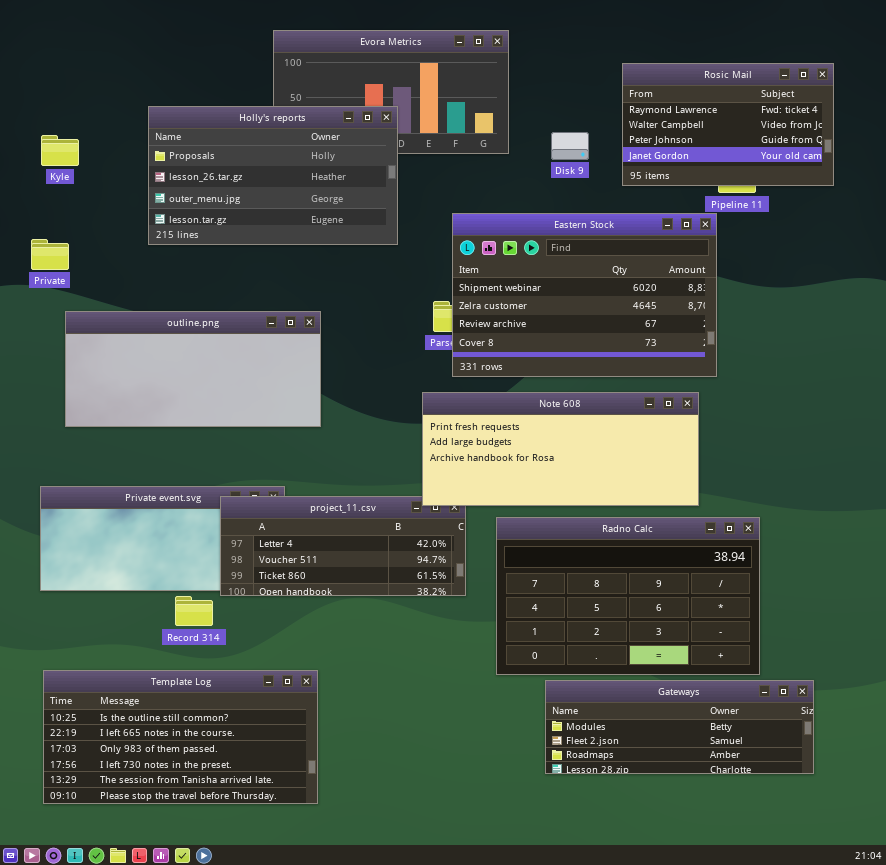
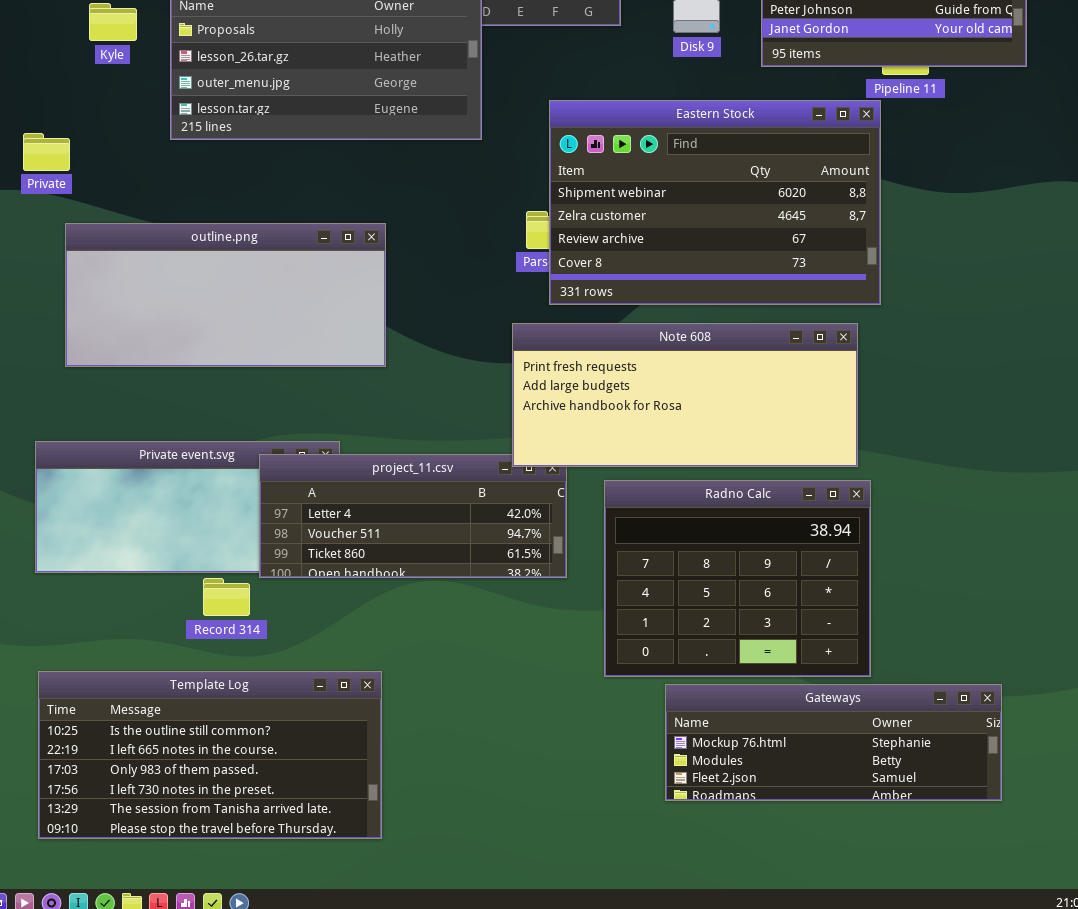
Kyle: [41,135,79,166] -> [89,3,137,41], moved
Radno Calc: [496,517,760,675] -> [604,480,871,677], resized
Gateways: [545,680,814,774] -> [665,684,1002,801], scrolled up 1 row

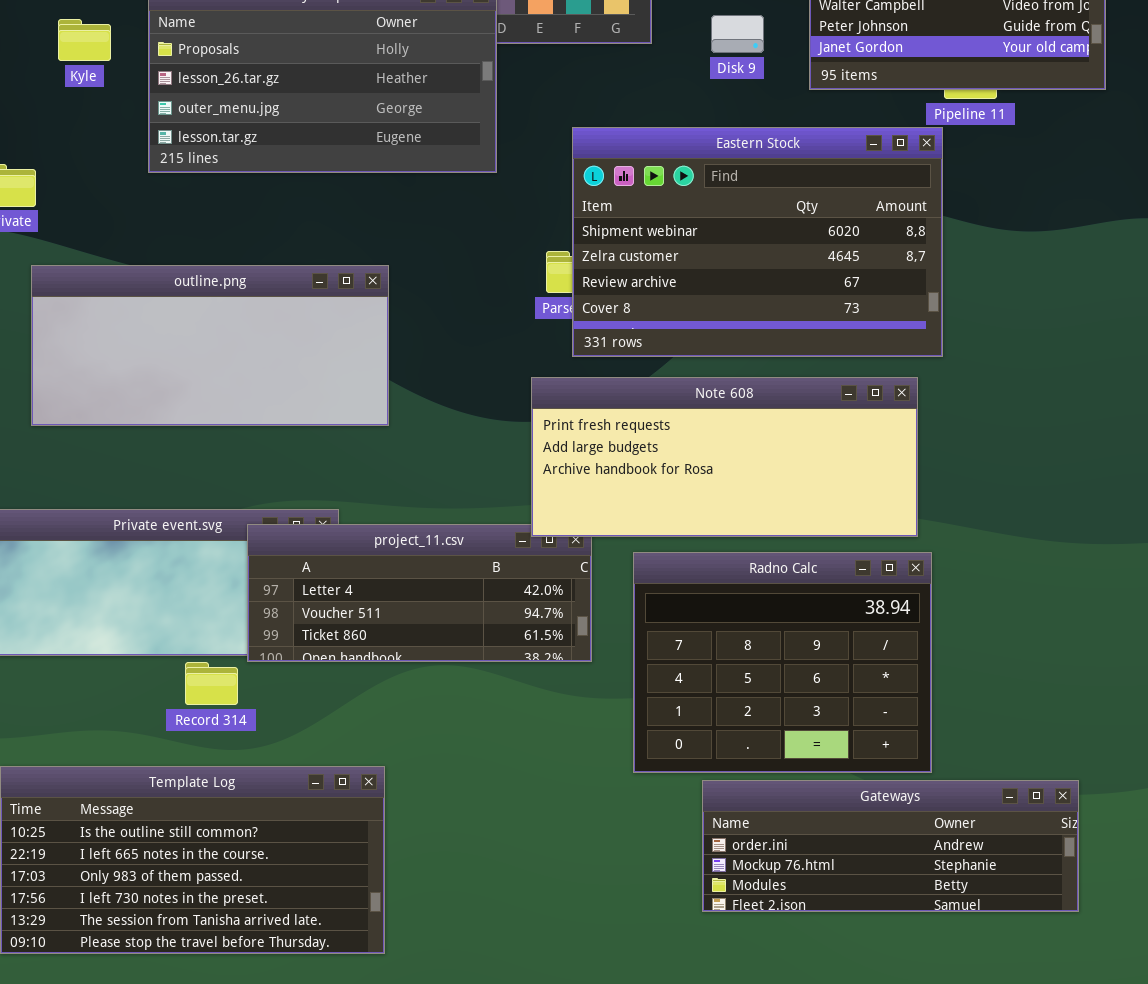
Gateways: [665,684,1002,801] -> [702,780,1079,912], scrolled up 1 row

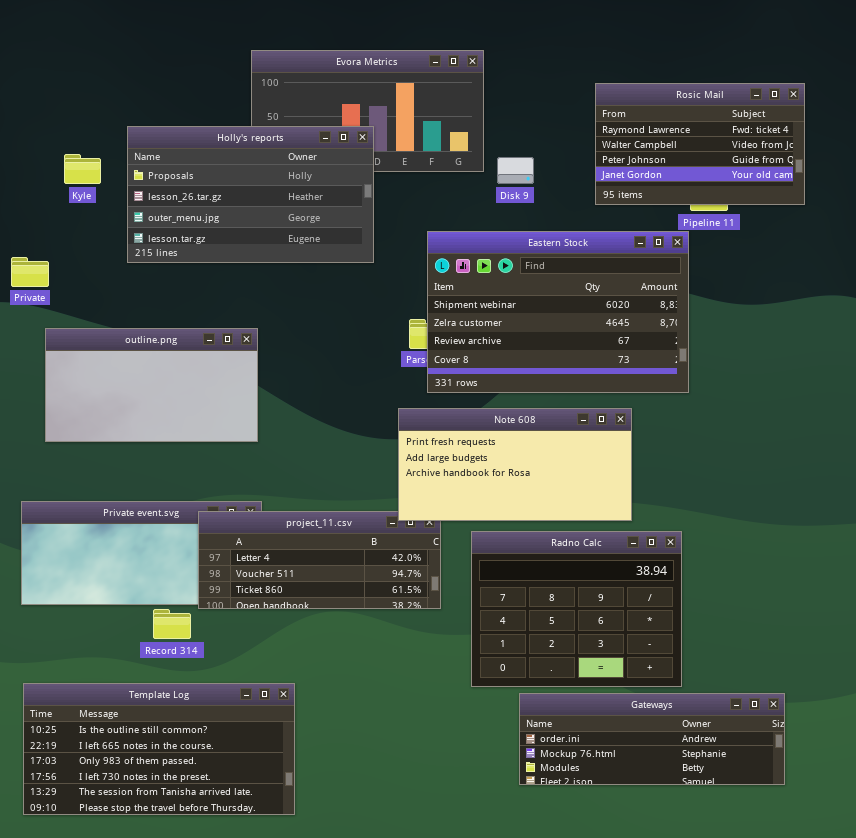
Disk 9: [711,15,764,53] -> [497,157,534,184], moved
outline.png: [31,265,389,426] -> [45,328,258,442], resized
Note 608: [531,377,918,537] -> [398,408,632,521], resized

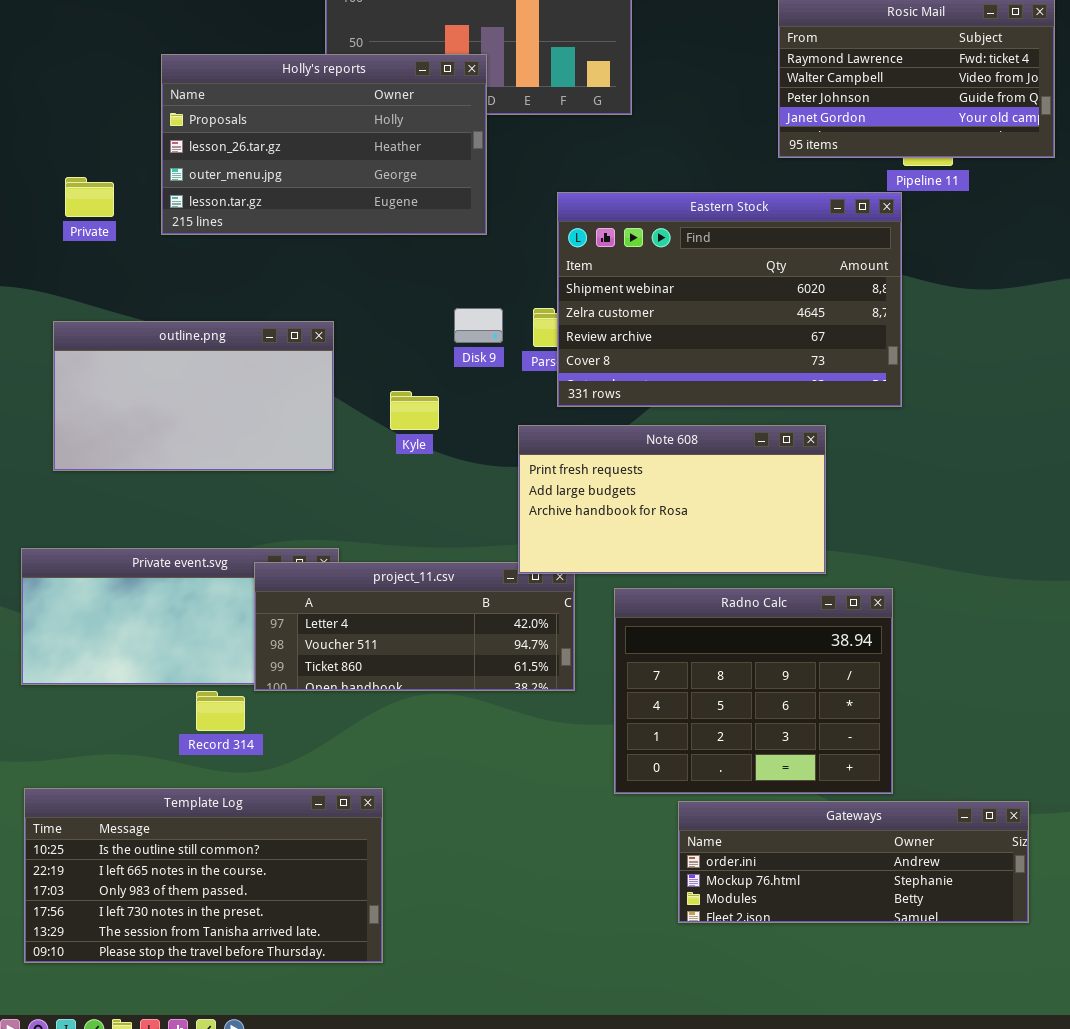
Kyle: [64,154,101,184] -> [390,391,439,430], moved
Disk 9: [497,157,534,184] -> [454,308,503,343], moved
Private: [11,257,49,287] -> [65,177,114,217], moved

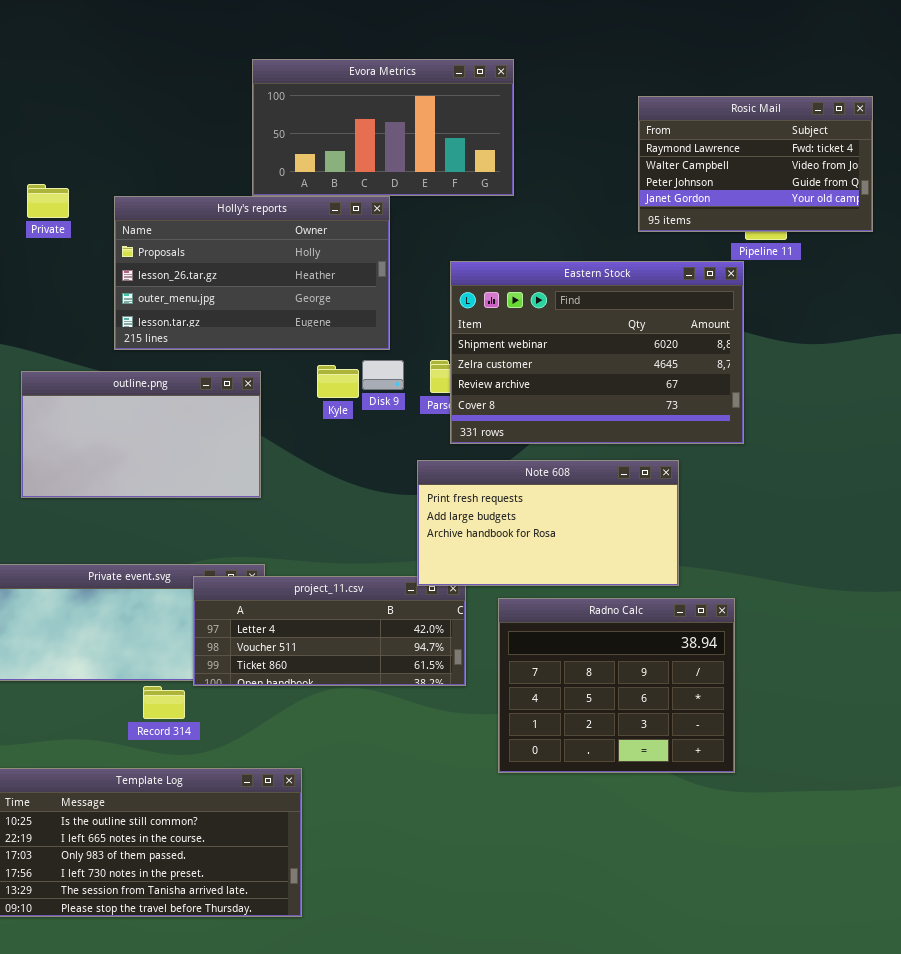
Holly's reports: [161,54,487,235] -> [114,196,390,350], moved
Private: [65,177,114,217] -> [27,184,69,218], moved
Kyle: [390,391,439,430] -> [317,365,359,398], moved
Gateways: [678,801,1029,923] -> none, closed

